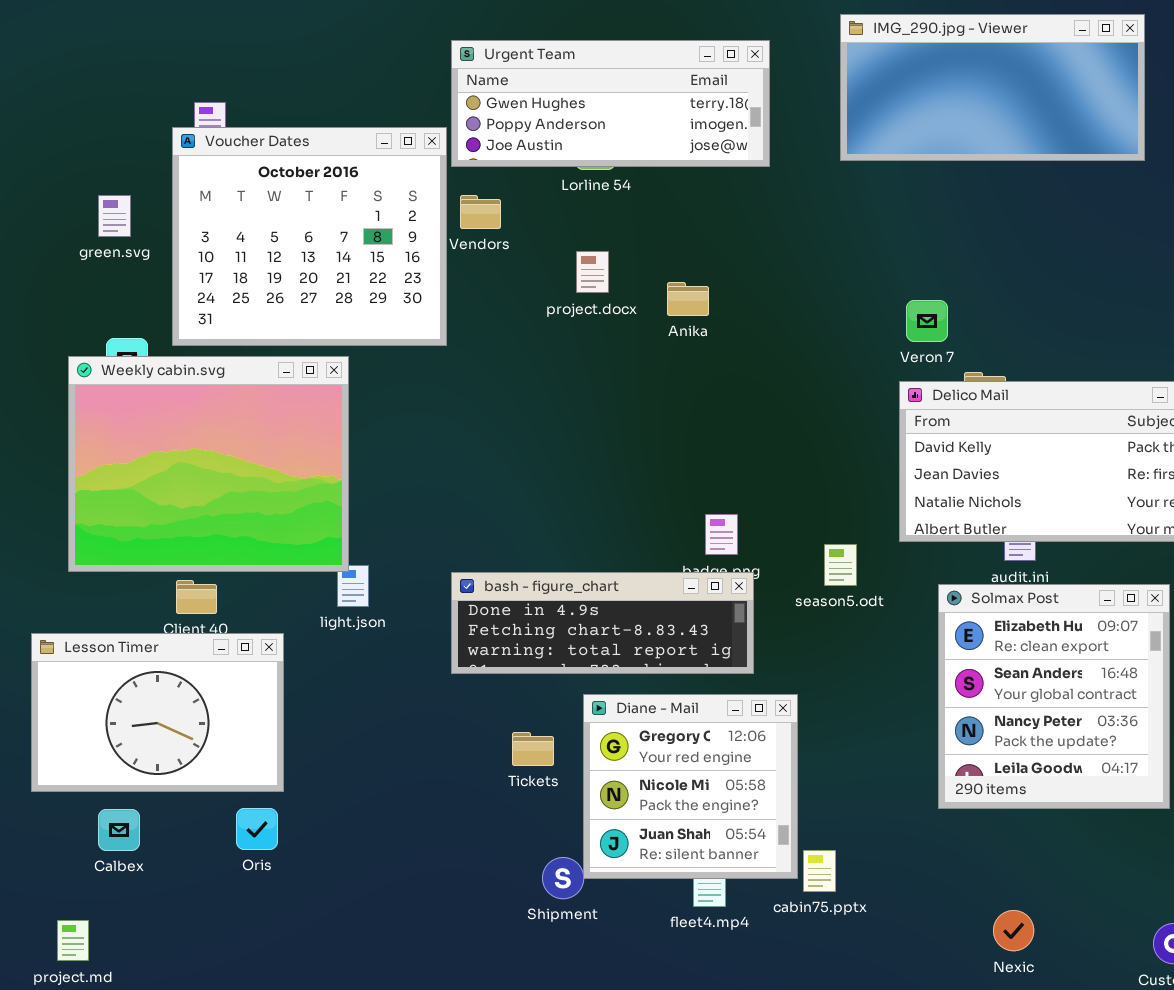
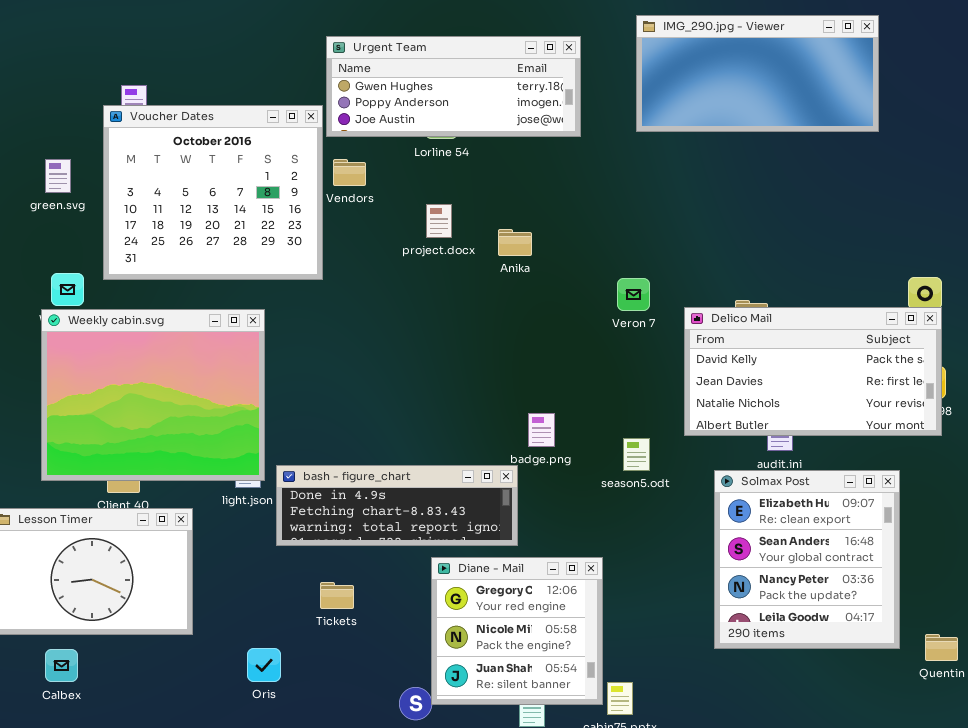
Veron 7: [906,300,948,342] -> [617,278,650,311], moved
Weekly cabin.svg: [68,356,349,572] -> [41,309,265,481], moved
bash - figure_chart: [451,572,754,674] -> [276,465,518,546], moved
Tickets: [512,732,554,766] -> [320,582,354,609], moved
Oris: [236,808,278,850] -> [247,648,281,682], moved

